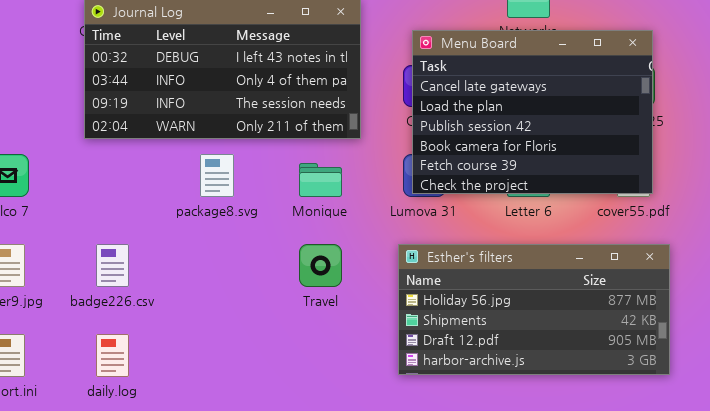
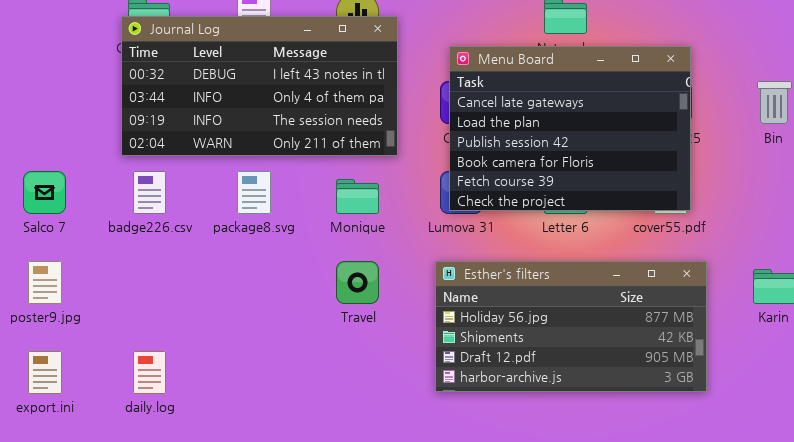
badge226.csv: [96,244,129,287] -> [133,171,166,214], moved

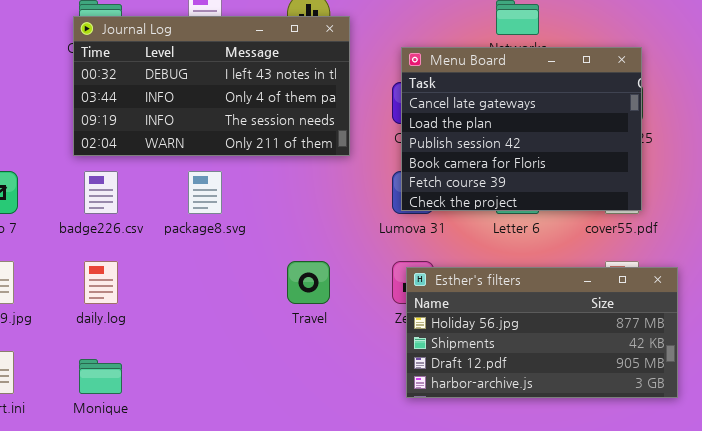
Monique: [336,179,379,214] -> [79,359,122,394], moved
Esther's filters: [435,261,707,392] -> [406,267,678,398], moved
daily.log: [133,351,166,394] -> [84,261,118,304], moved

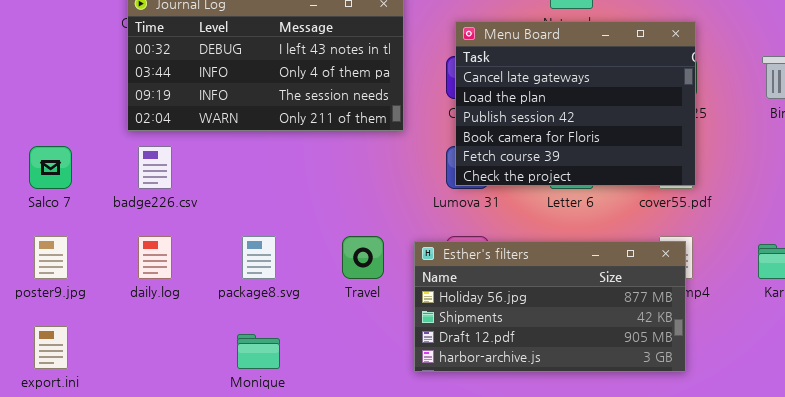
package8.svg: [188,171,222,214] -> [242,236,276,279], moved
Esther's filters: [406,267,678,398] -> [414,241,686,372], moved
Monique: [79,359,122,394] -> [237,334,280,369], moved

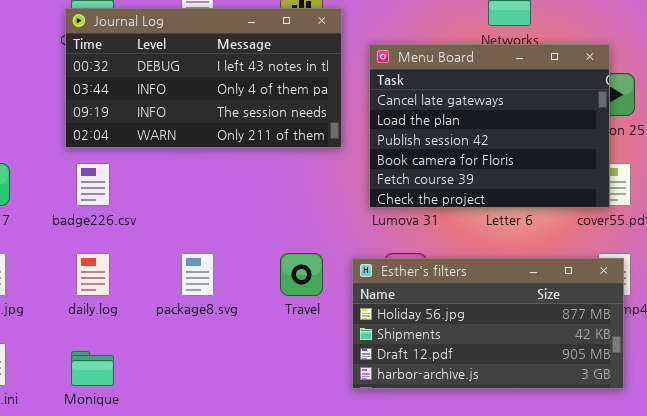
Menu Board: [455,21,696,186] -> [369,44,610,208], moved
Monique: [237,334,280,369] -> [71,351,114,386], moved

